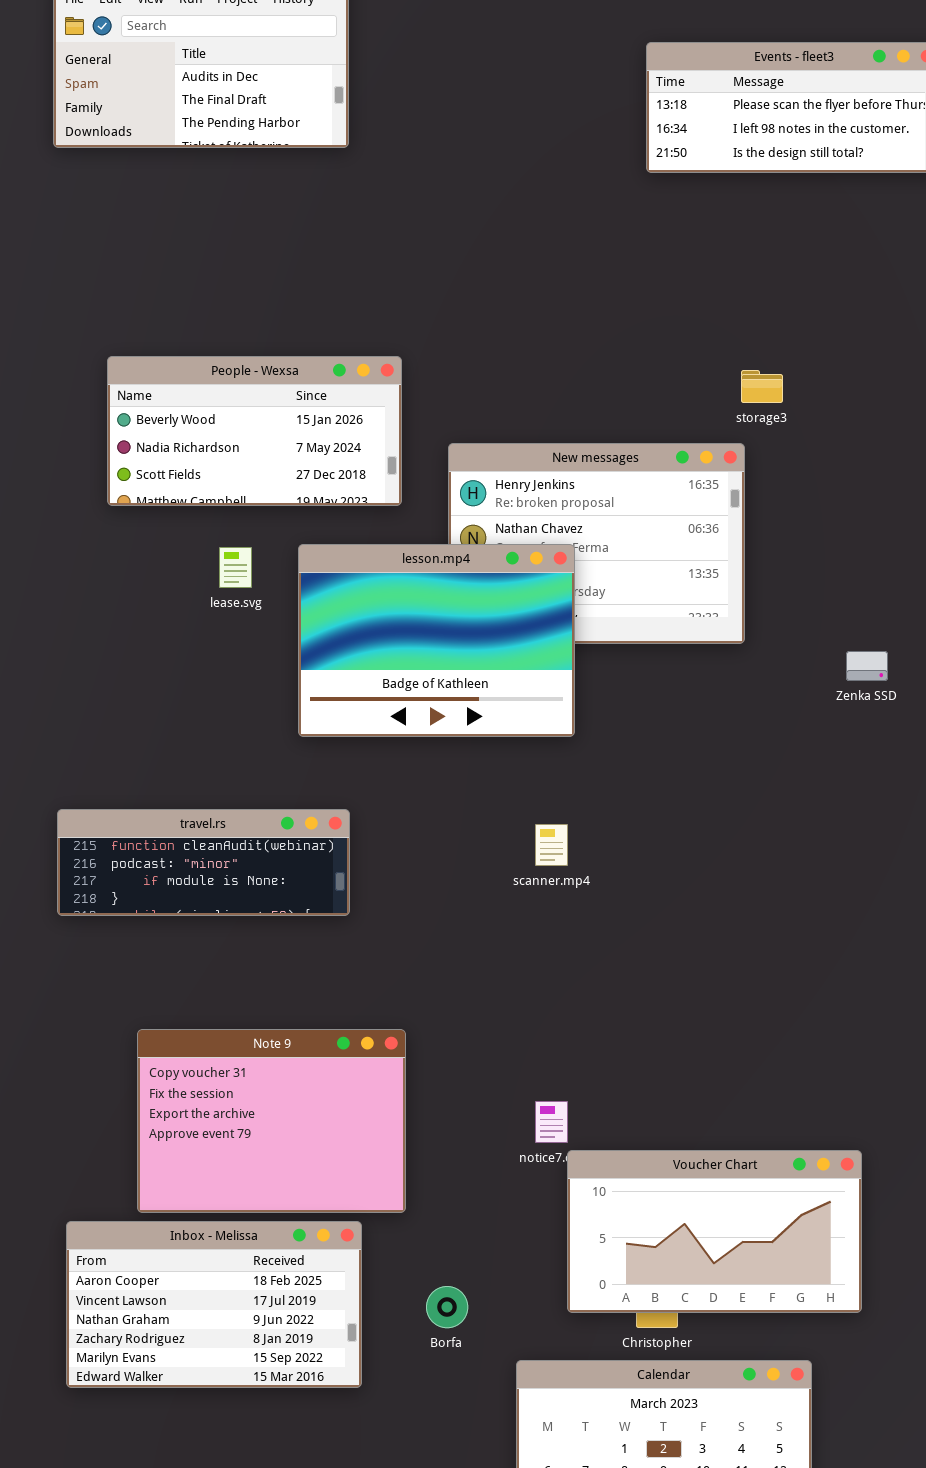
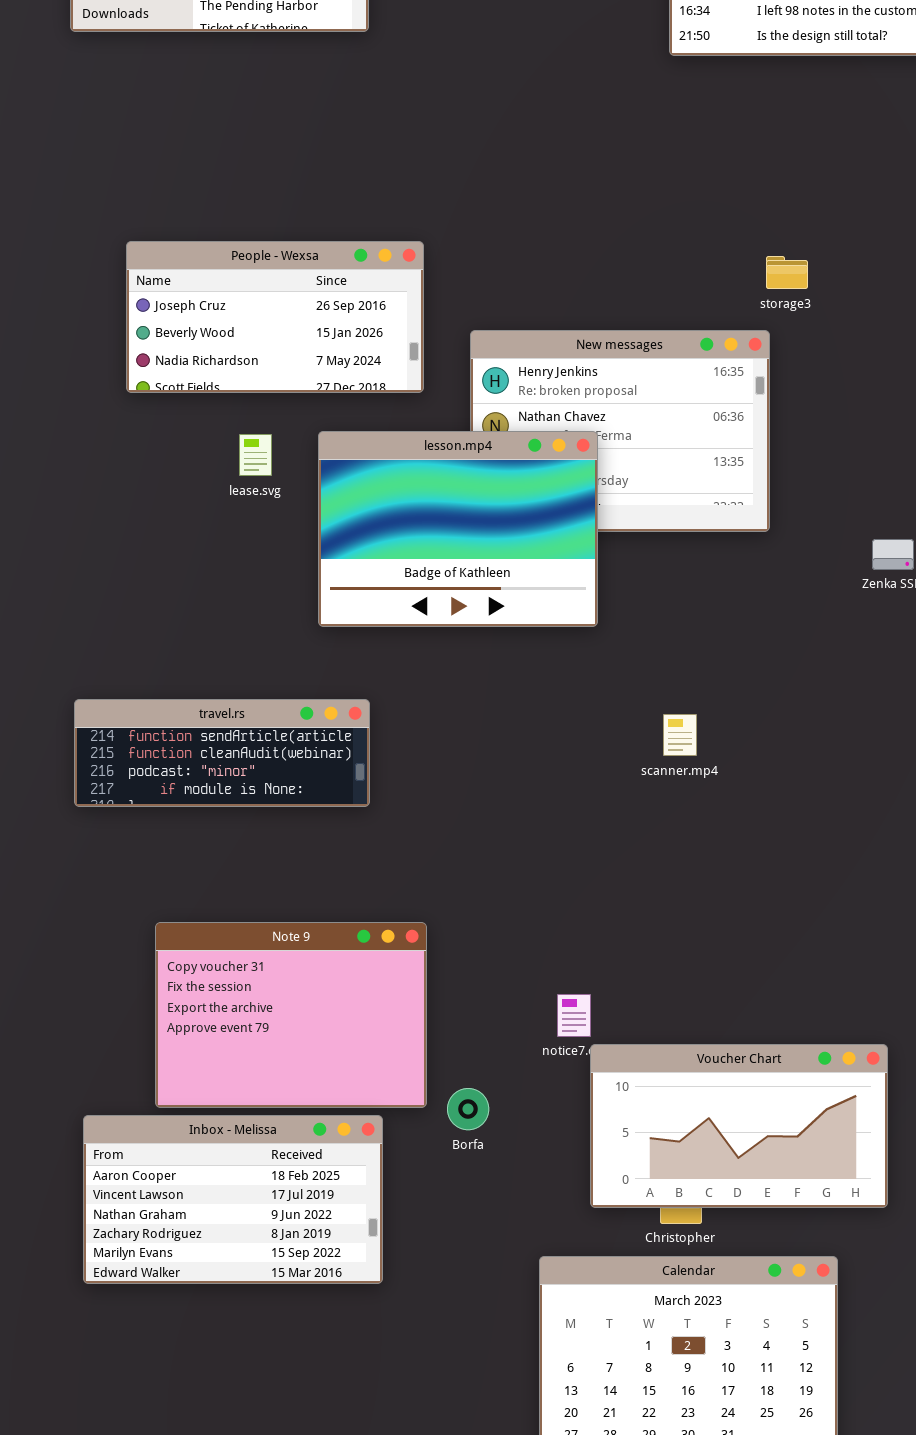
People - Wexsa: [107,356,402,506] -> [126,241,424,393], scrolled up 1 row
travel.rs: [57,809,350,916] -> [74,699,370,807], scrolled up 1 row
scanner.mp4: [535,824,568,866] -> [663,714,697,756], moved
Borfa: [426,1286,468,1328] -> [447,1088,489,1130], moved

